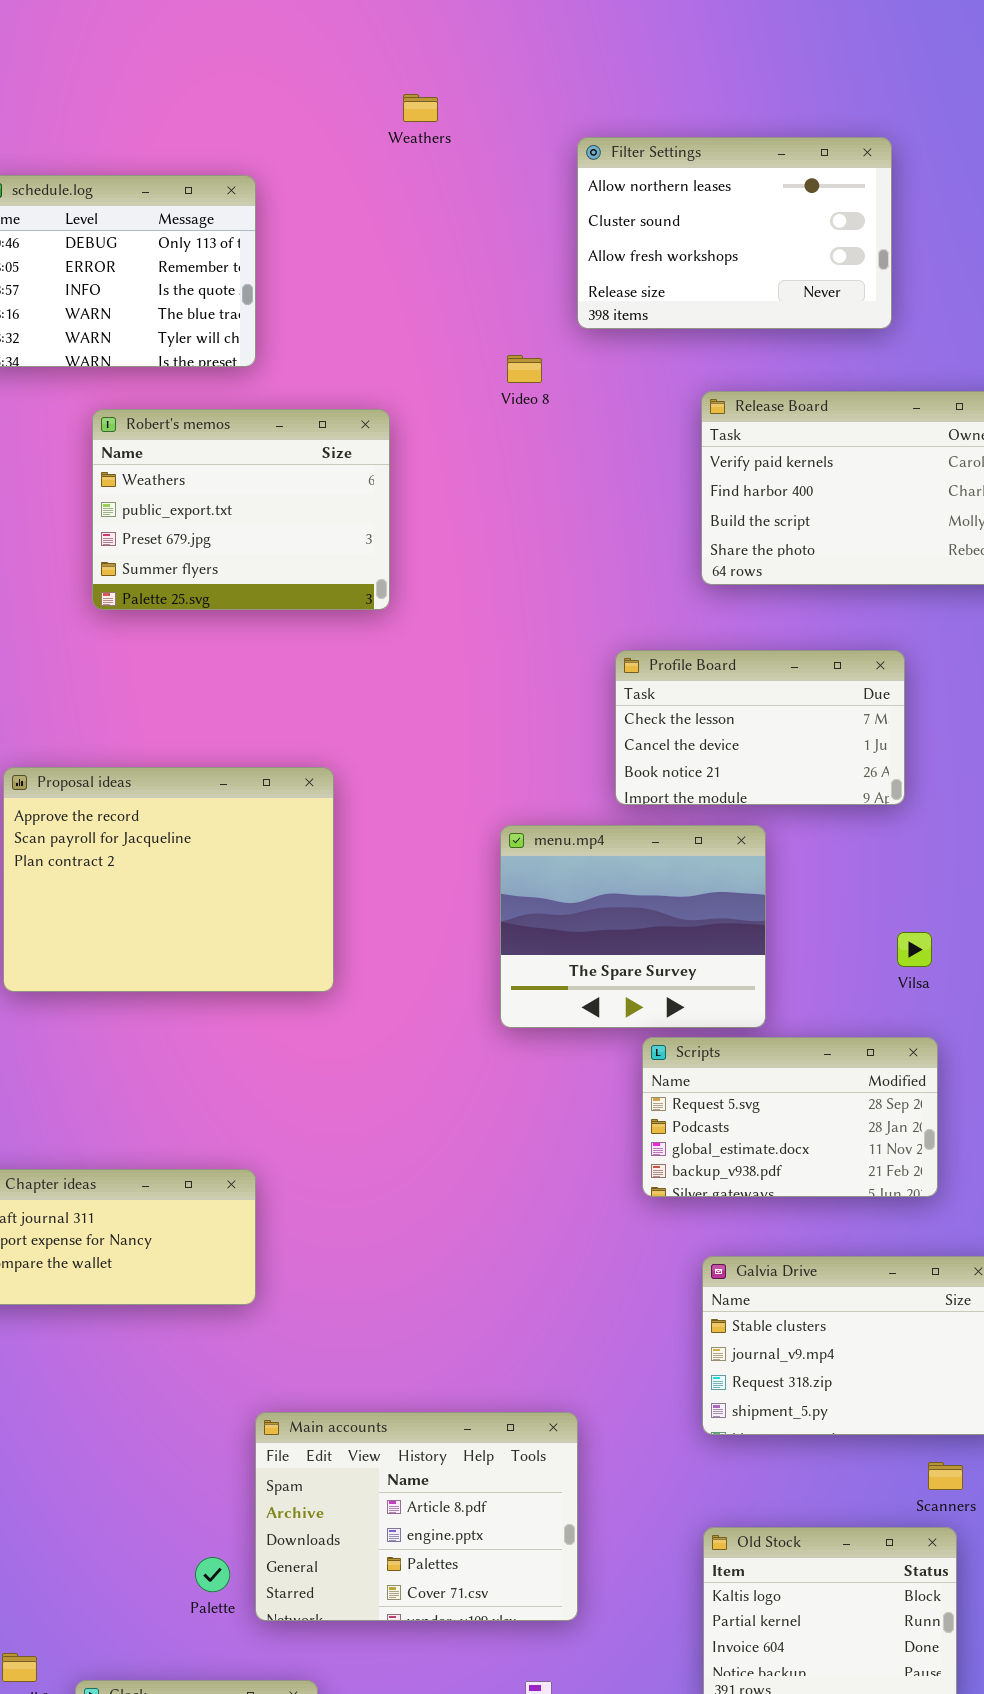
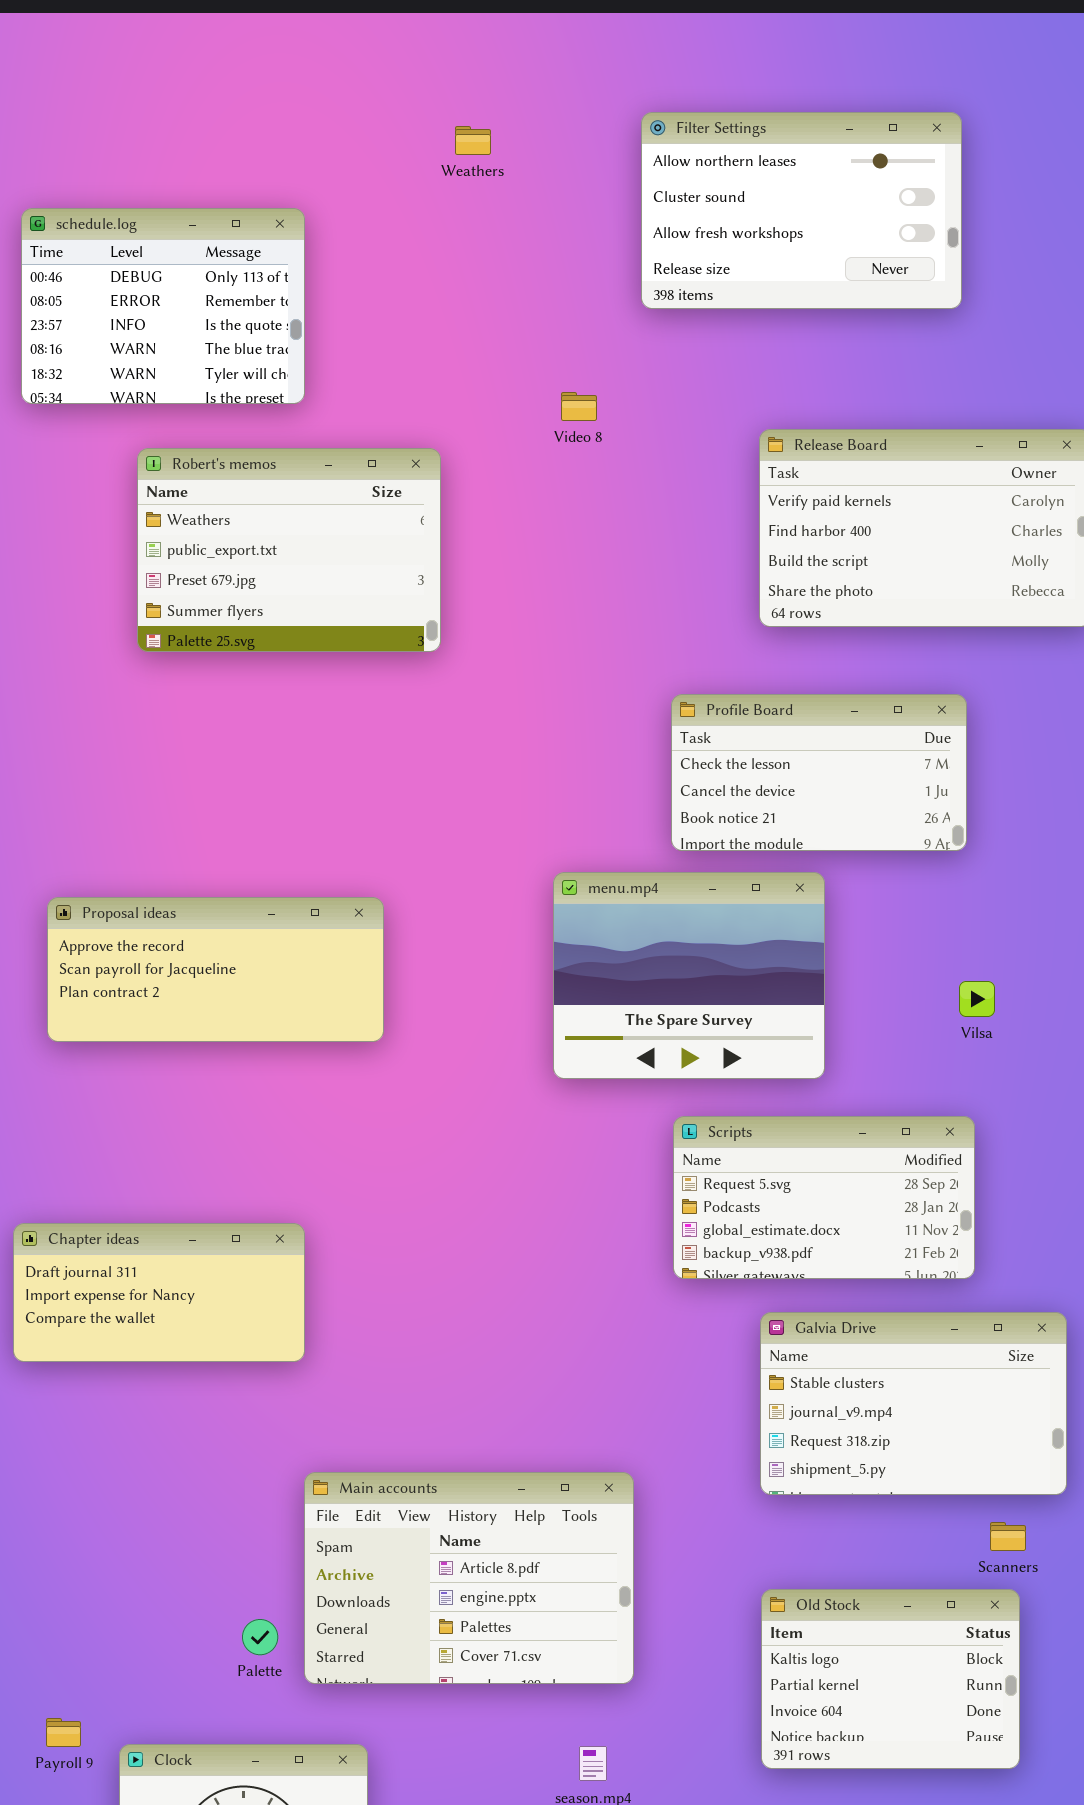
Filter Settings: [577,137,892,329] -> [641,112,962,309], moved
Proposal ideas: [3,767,334,992] -> [47,897,384,1042], resized
Scripts: [642,1037,938,1197] -> [673,1116,975,1279], moved

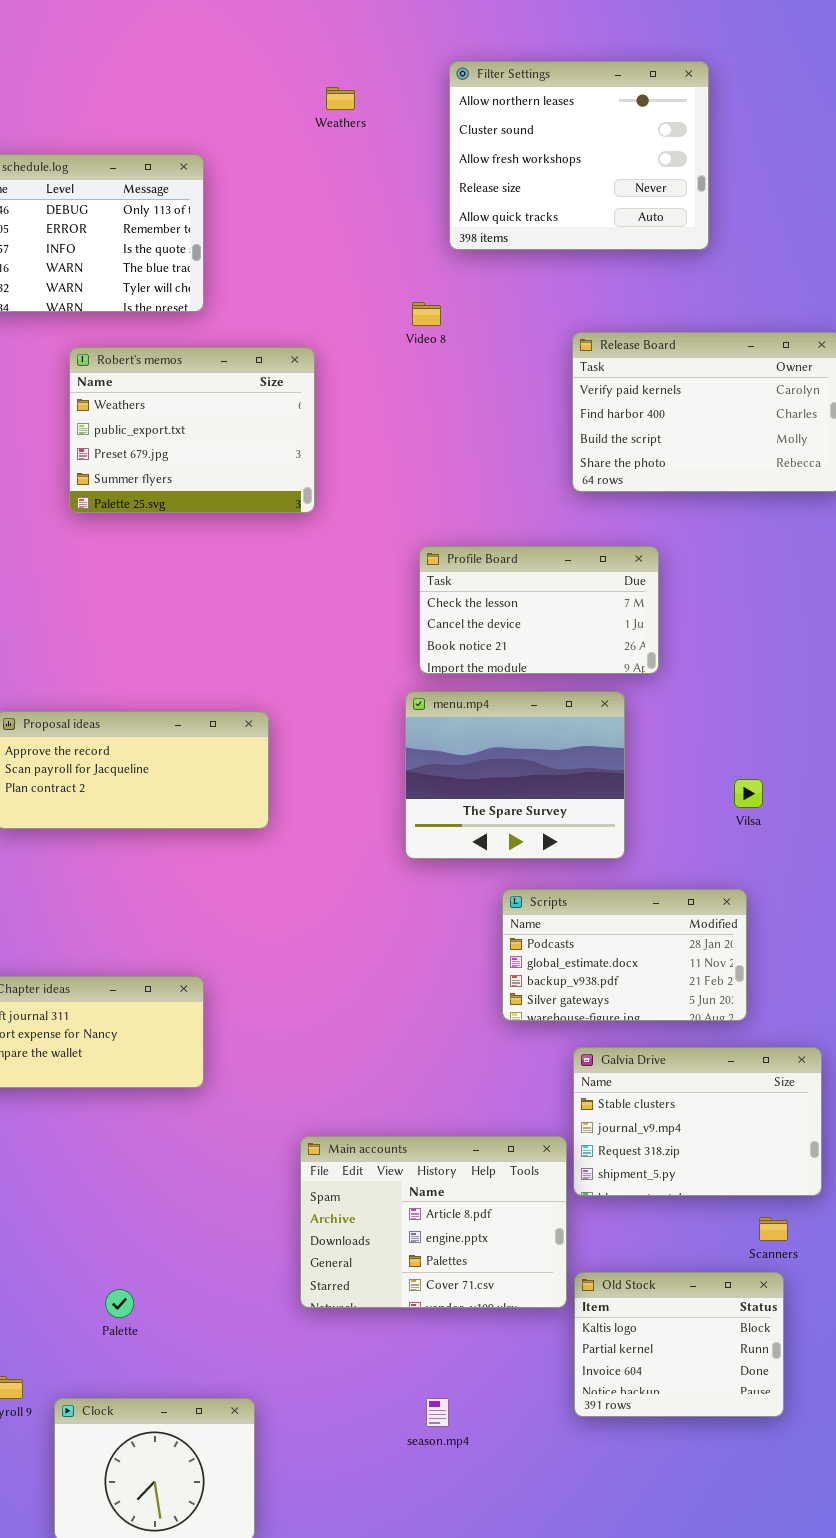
Filter Settings: [641,112,962,309] -> [449,61,709,250], moved, resized
Profile Board: [671,694,967,851] -> [419,546,659,674], moved
Scripts: [673,1116,975,1279] -> [502,889,747,1021], scrolled down 1 row
Main accounts: [304,1472,634,1684] -> [300,1136,567,1308], moved
Palette: [242,1619,278,1655] -> [105,1289,134,1318], moved

